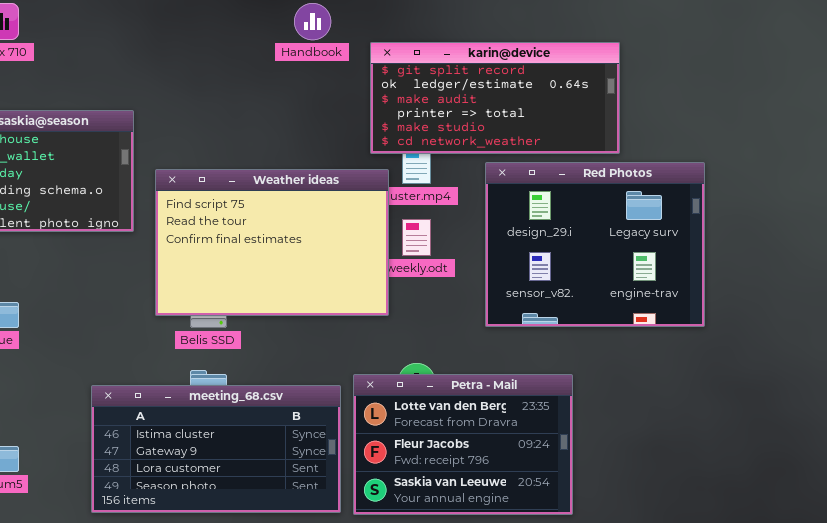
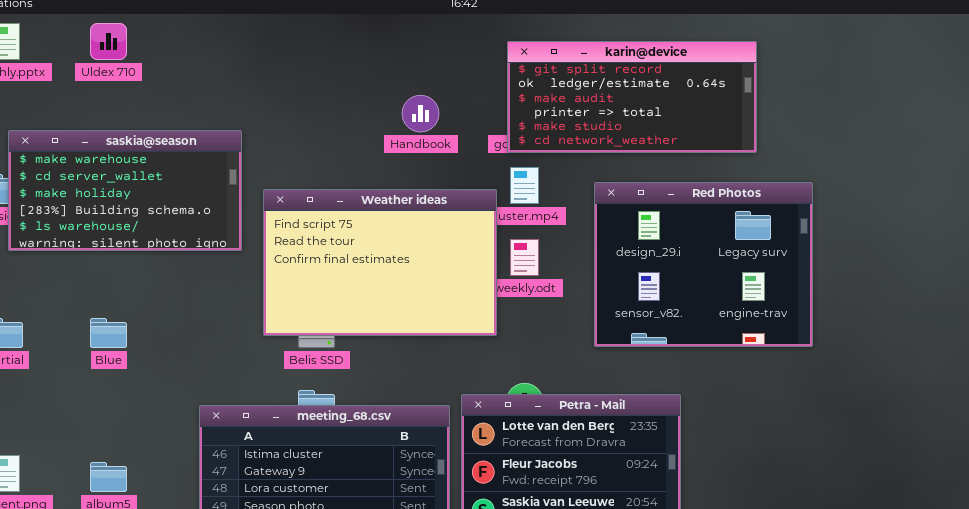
Handbook: [294,3,331,40] -> [402,95,439,132], moved
karin@device: [370,42,620,154] -> [507,41,757,153], moved

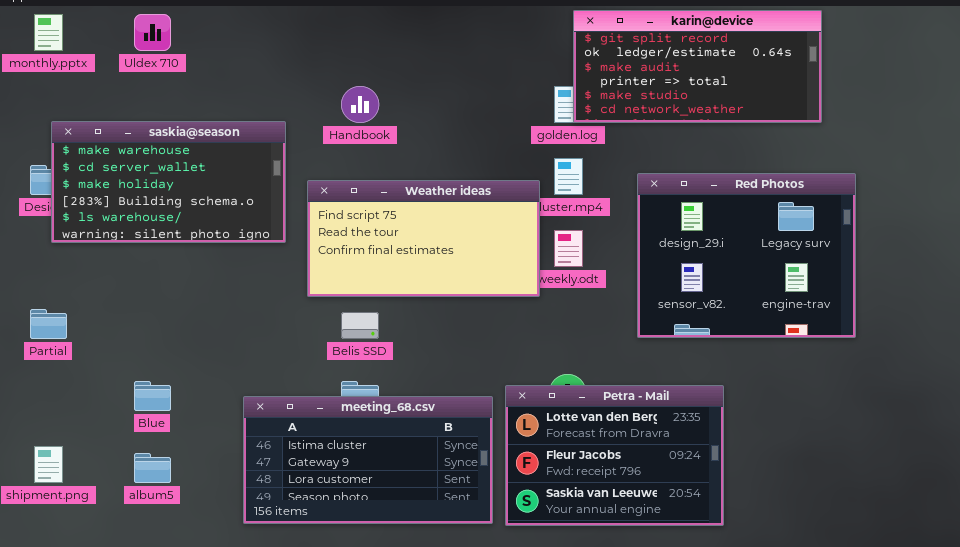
karin@device: [507,41,757,153] -> [573,10,822,123], moved
Handbook: [402,95,439,132] -> [341,86,379,123], moved
Weather ideas: [263,189,497,336] -> [307,180,540,297], resized
Blue: [90,318,127,348] -> [134,381,171,411], moved

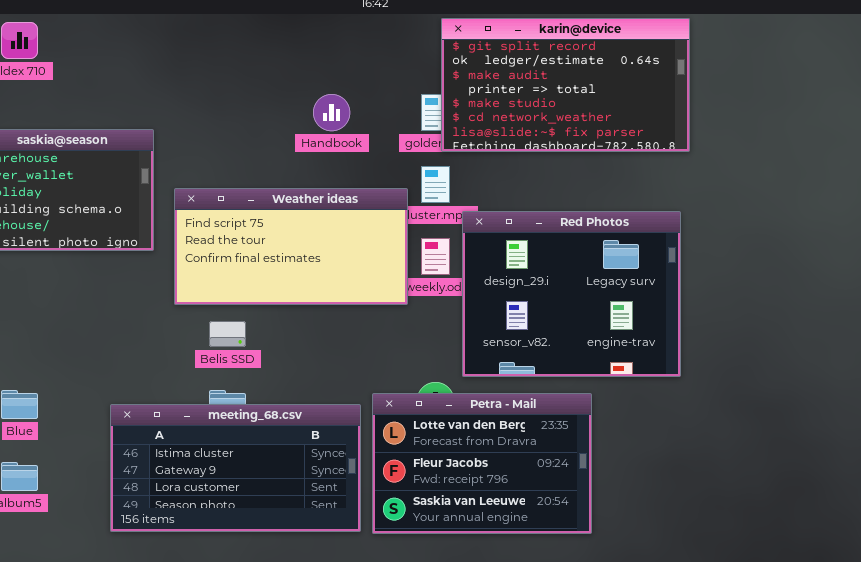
karin@device: [573,10,822,123] -> [441,18,690,152], resized
Handbook: [341,86,379,123] -> [313,94,350,131], moved
Red Photos: [637,173,856,338] -> [462,211,681,377], moved

